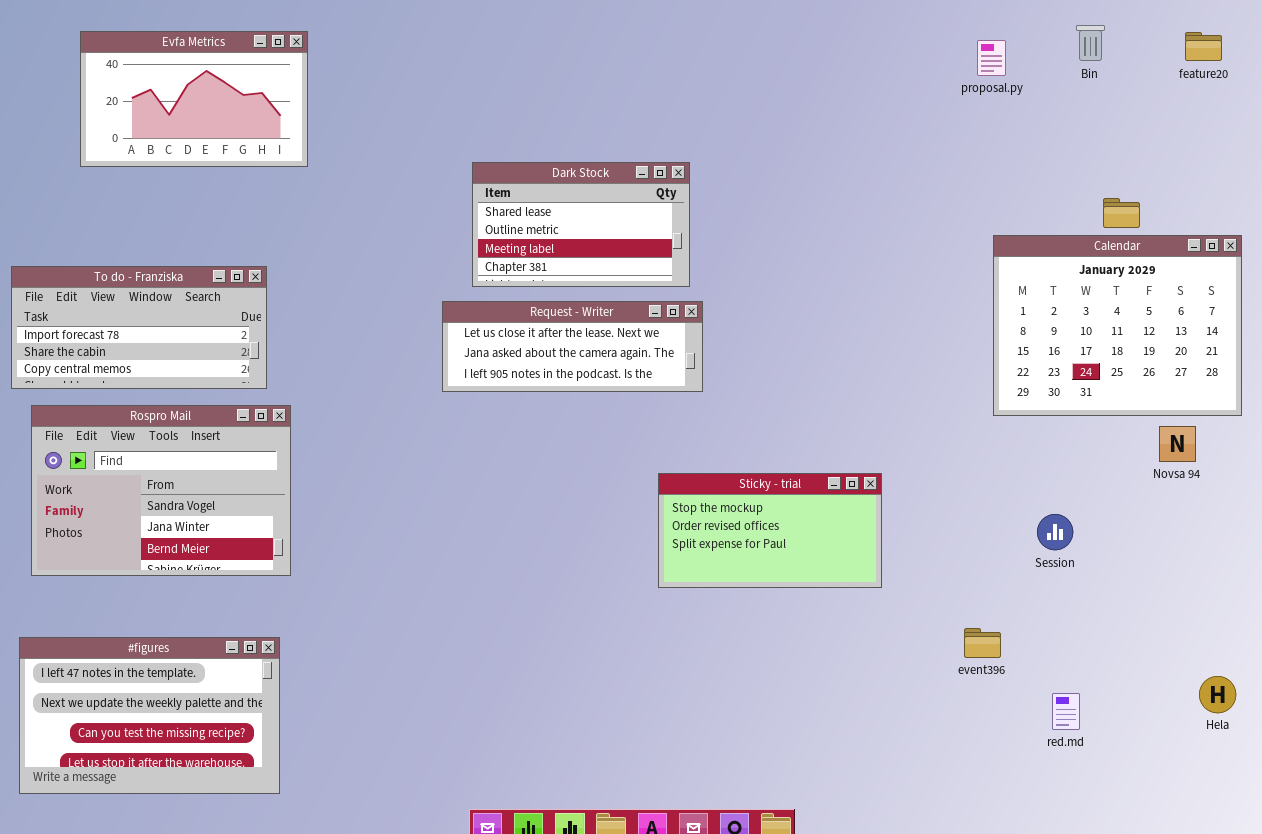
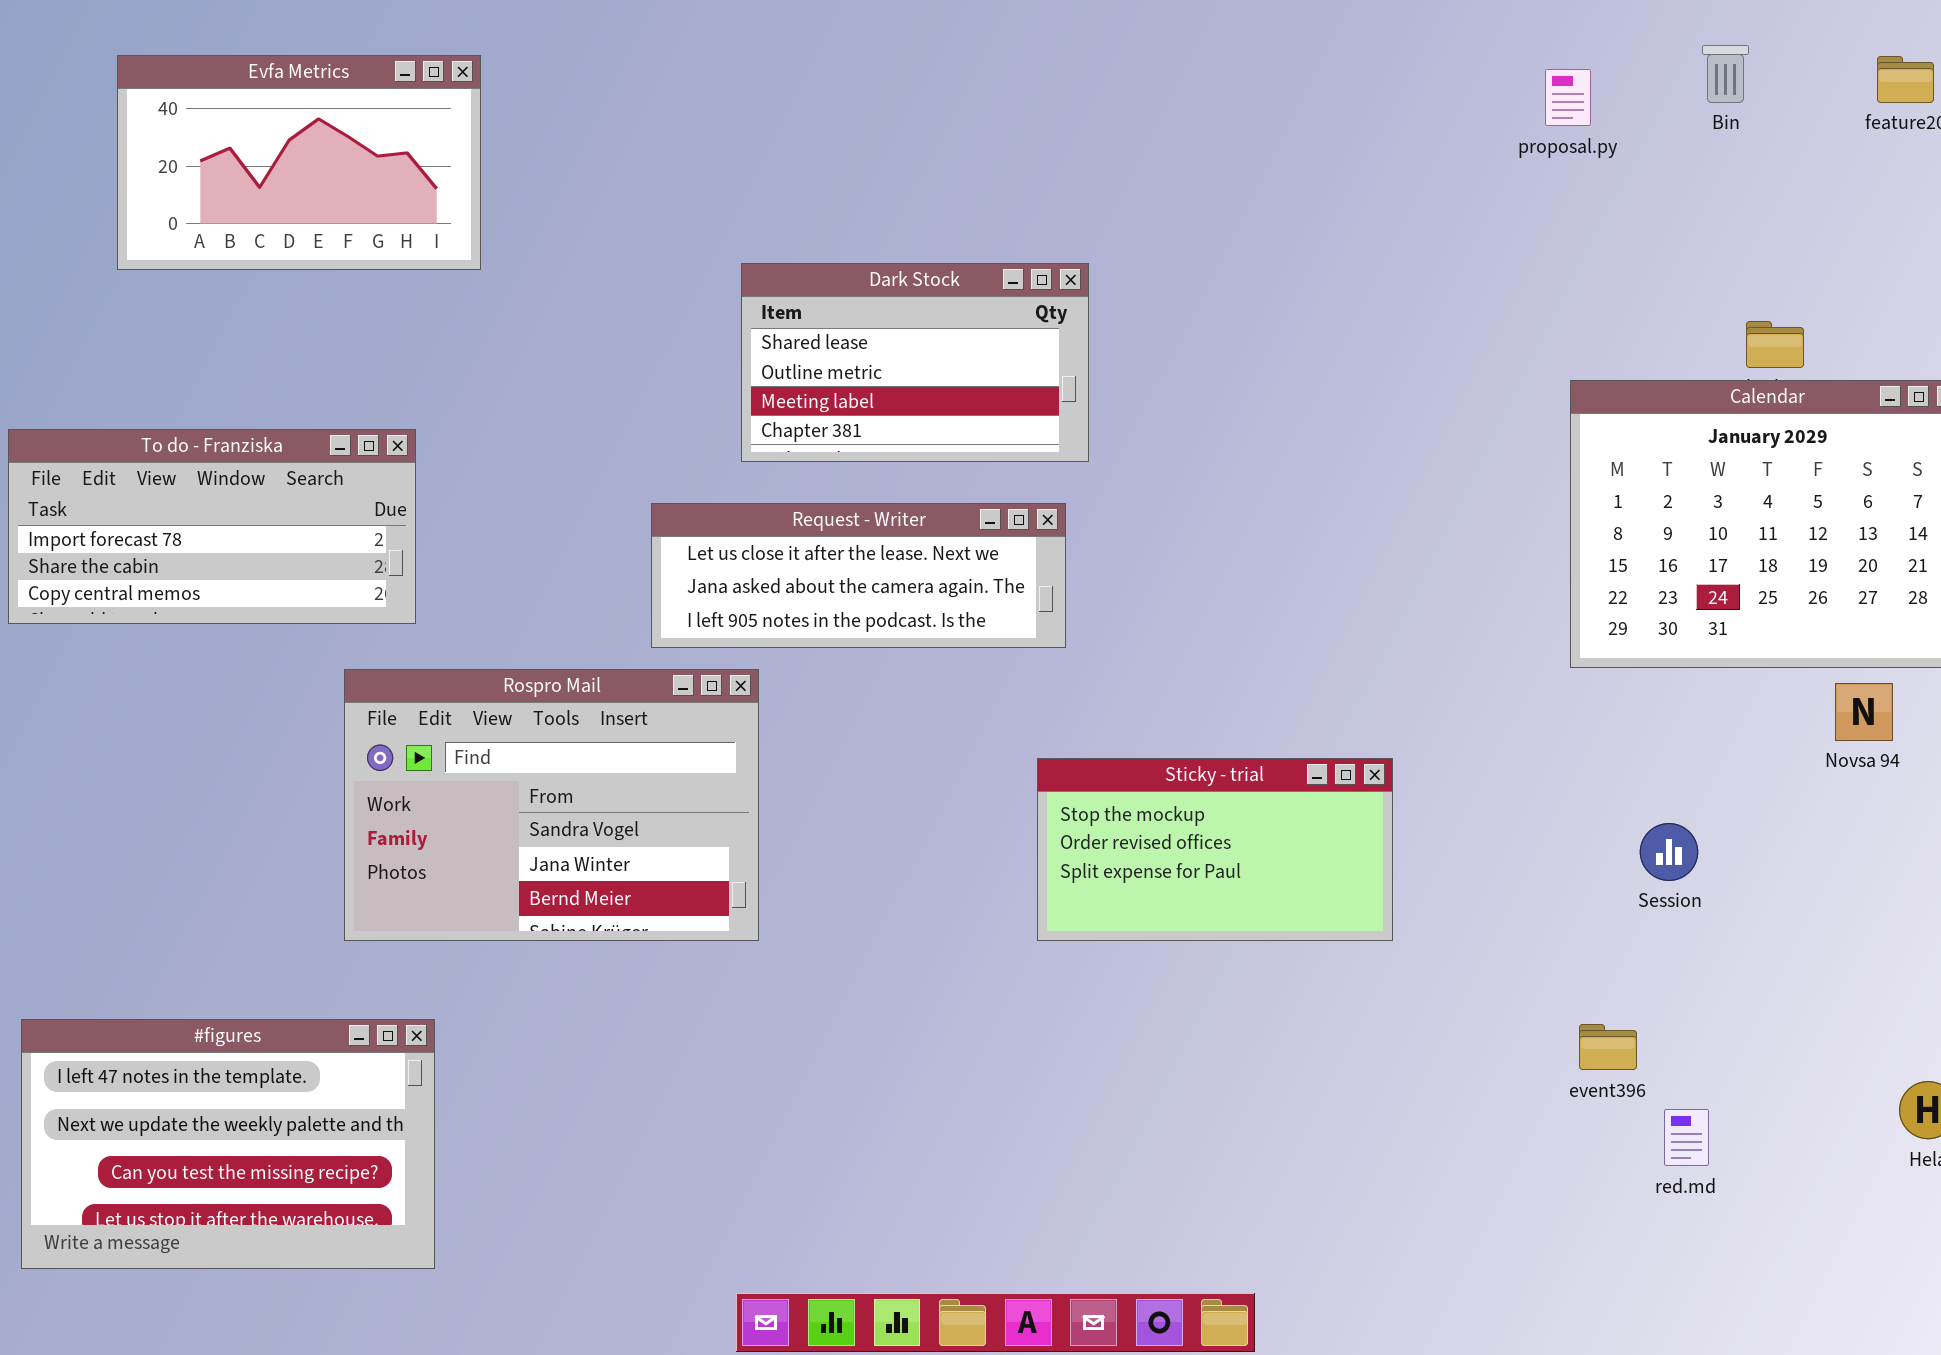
Request - Writer: [442,301,703,392] -> [651,503,1066,648], moved
Rospro Mail: [31,405,291,576] -> [344,669,759,941], moved
event396: [964,628,1001,658] -> [1579,1024,1637,1070], moved

